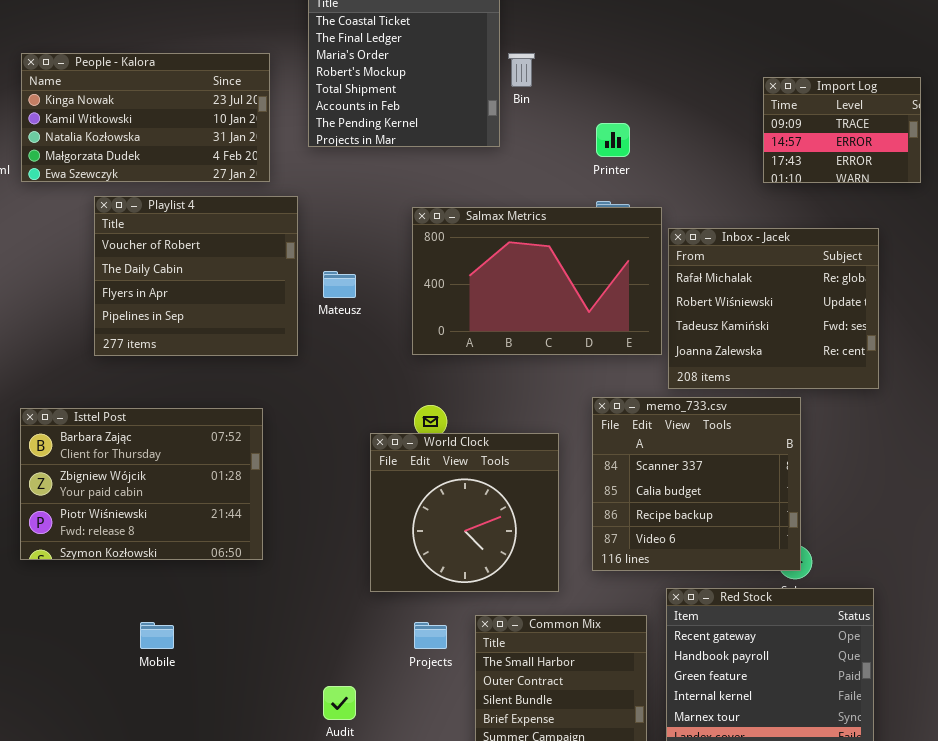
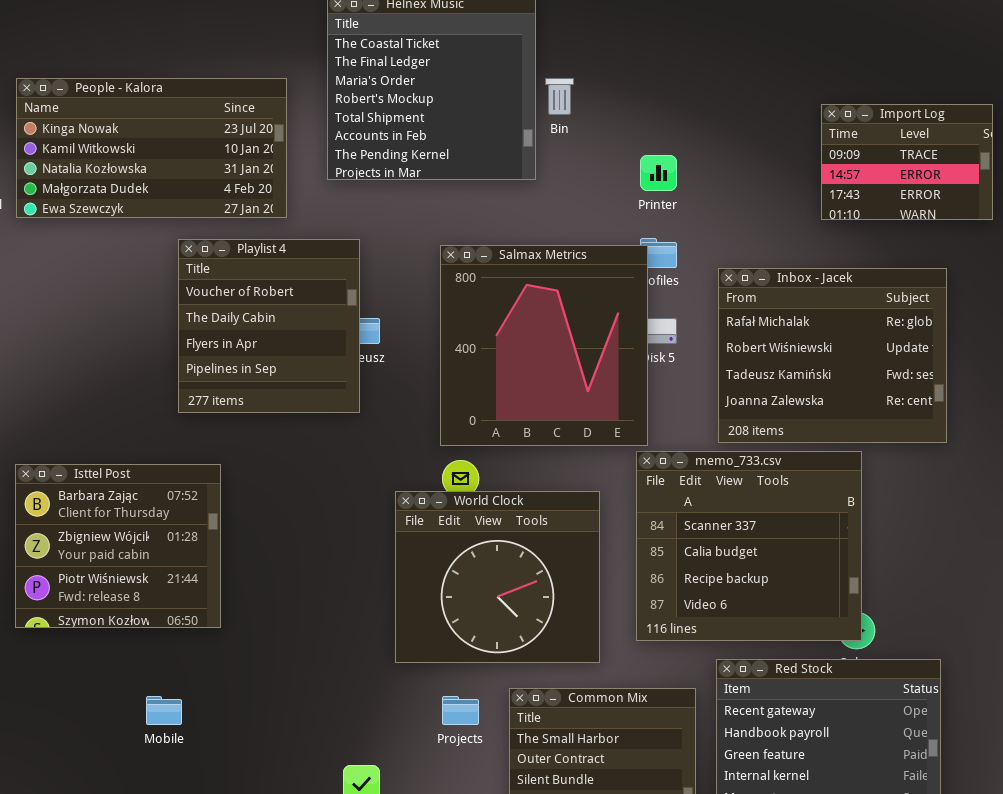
Playlist 4: [94,196,298,356] -> [178,239,360,413], moved, resized
Salmax Metrics: [412,207,662,355] -> [440,245,648,446], resized
Isttel Post: [20,408,263,560] -> [15,464,221,628], resized

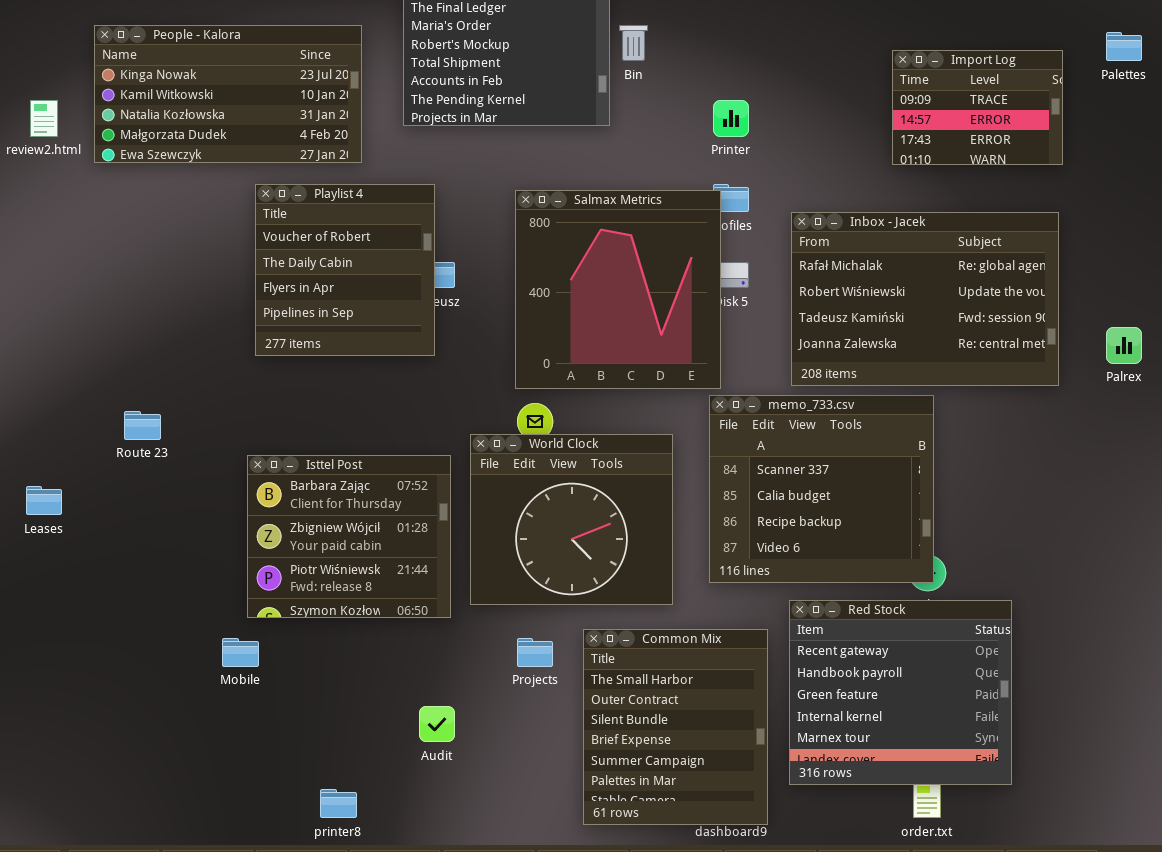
Inbox - Jacek: [718,268,947,443] -> [791,212,1059,386], resized
Isttel Post: [15,464,221,628] -> [247,455,451,618], moved

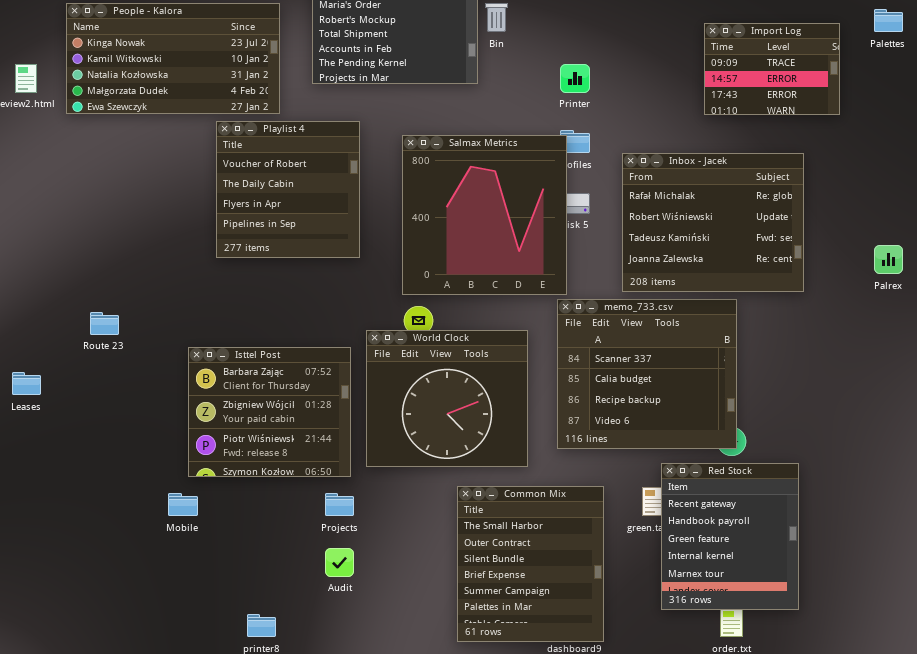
Playlist 4: [255,184,435,356] -> [216,121,360,258], moved
Inbox - Jacek: [791,212,1059,386] -> [622,153,804,292], resized
Red Stock: [789,600,1012,785] -> [661,463,799,610], resized
Projects: [517,638,553,667] -> [325,493,354,516], moved

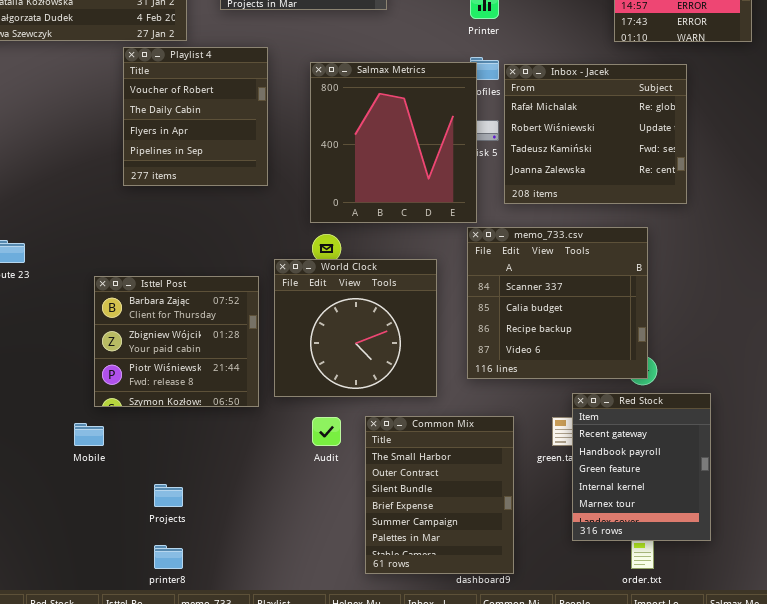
Inbox - Jacek: [622,153,804,292] -> [504,64,687,204], moved
Projects: [325,493,354,516] -> [154,484,183,507], moved
Audit: [325,548,354,577] -> [312,417,341,446], moved

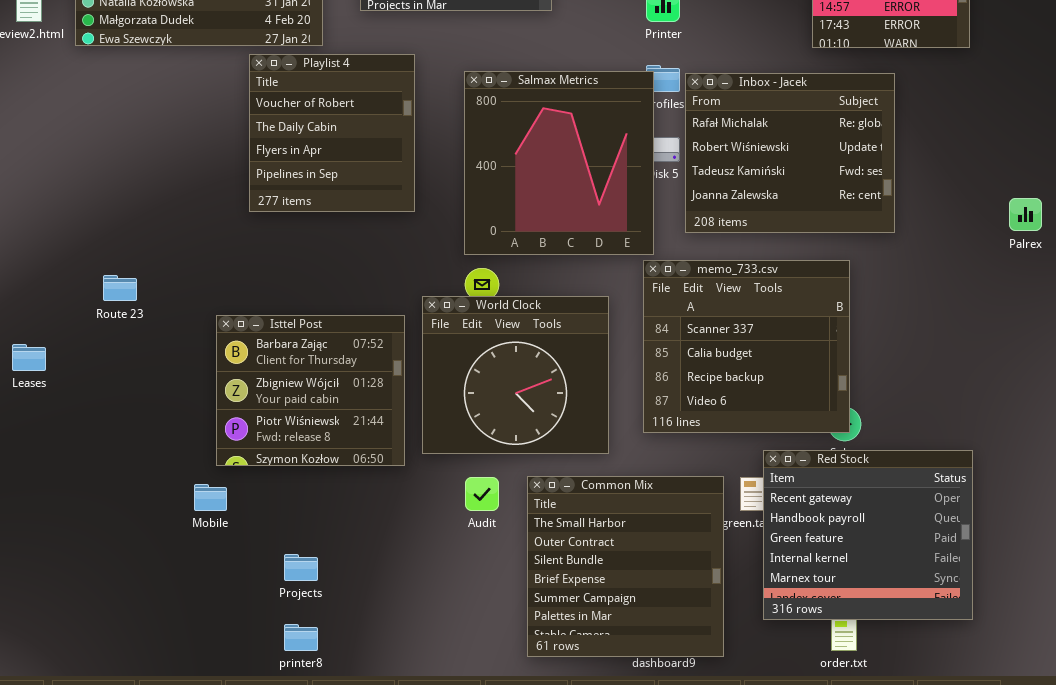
Red Stock: [572,393,711,541] -> [763,450,973,620], resized
Common Mix: [365,416,514,574] -> [527,476,724,657], resized

